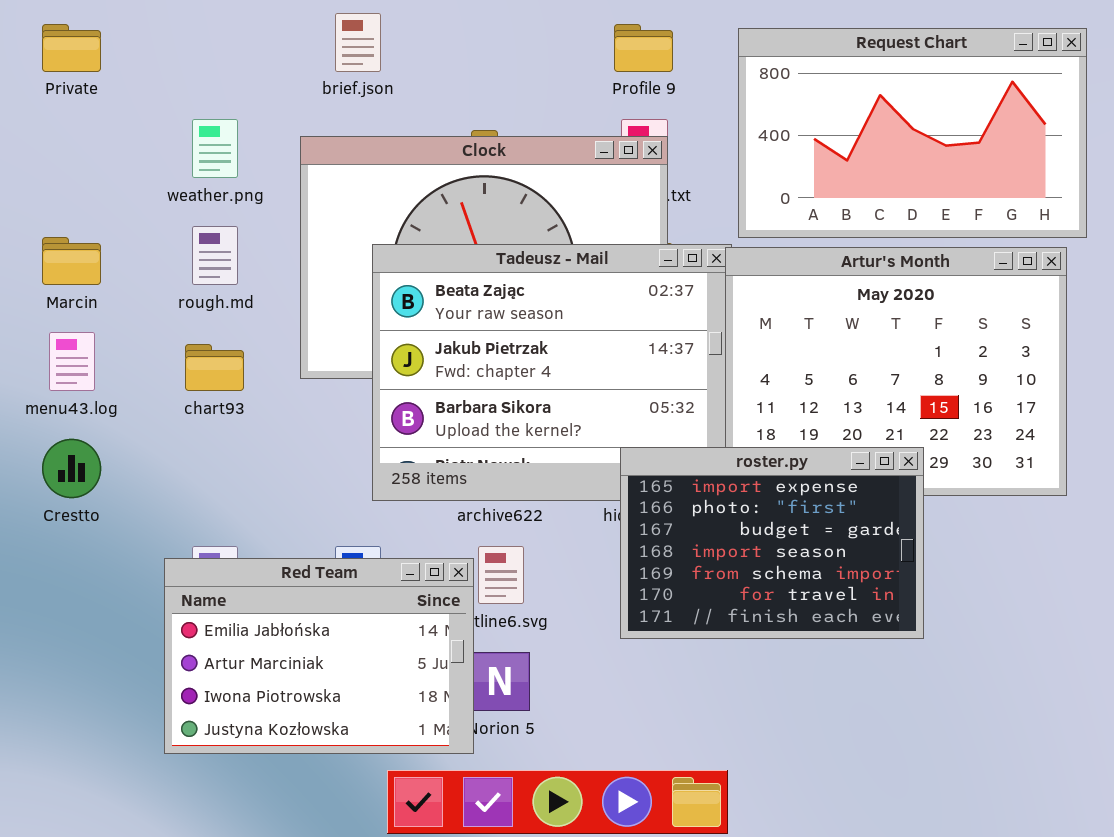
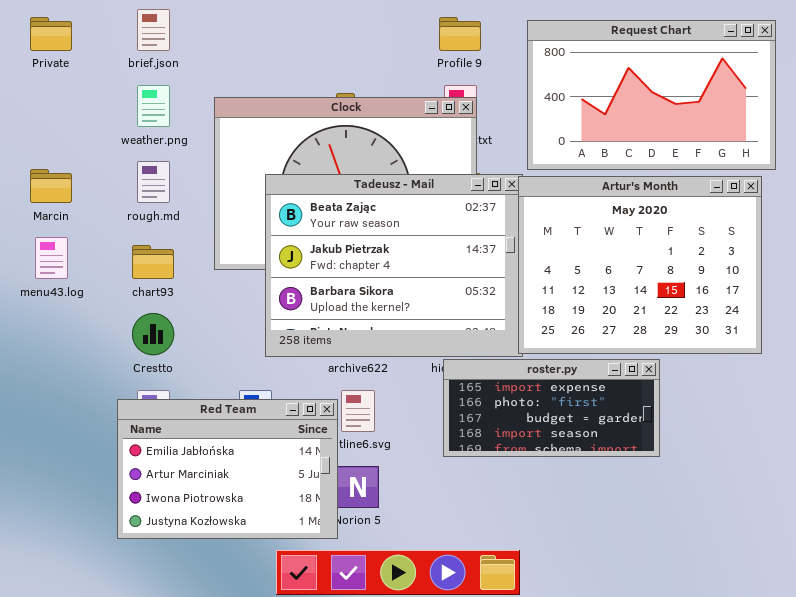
brief.json: [335,13,381,72] -> [137,9,170,51], moved
Crestto: [42,439,101,498] -> [132,313,174,355], moved
roster.py: [620,447,924,639] -> [443,359,660,457], resized

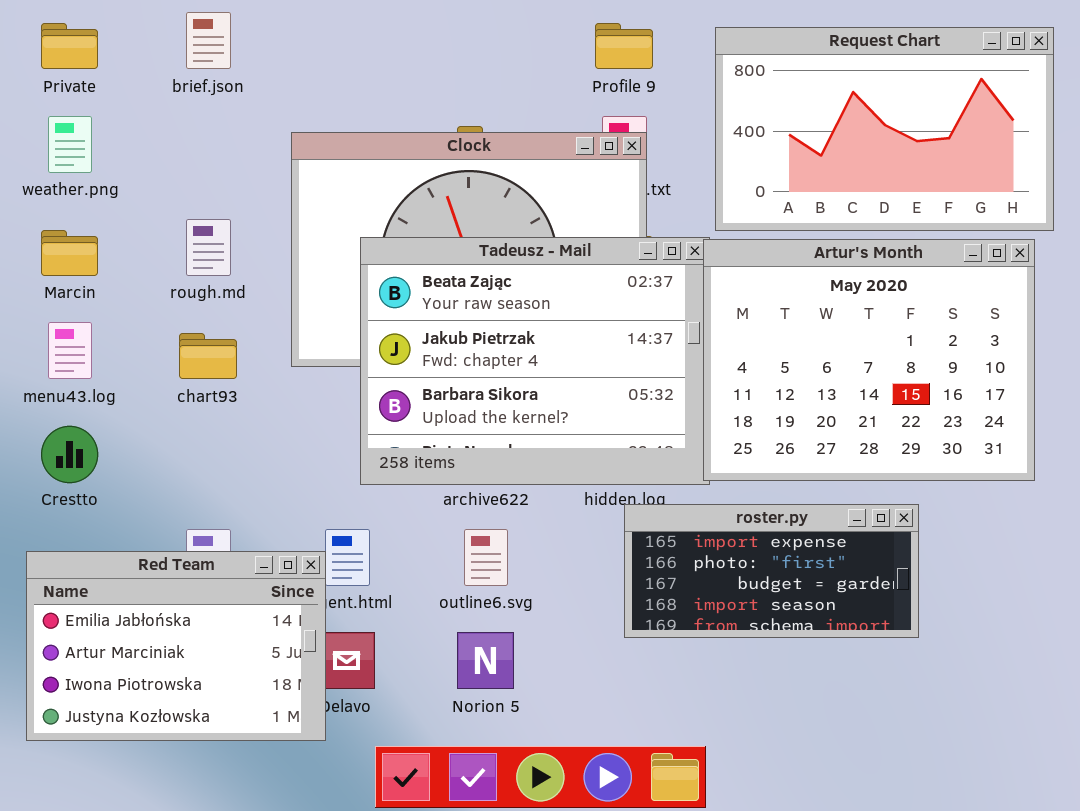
weather.png: [137,85,170,127] -> [48,116,92,173], moved
Crestto: [132,313,174,355] -> [41,426,98,483], moved
roster.py: [443,359,660,457] -> [624,504,919,638], moved
Red Team: [117,399,338,539] -> [26,551,326,741], moved

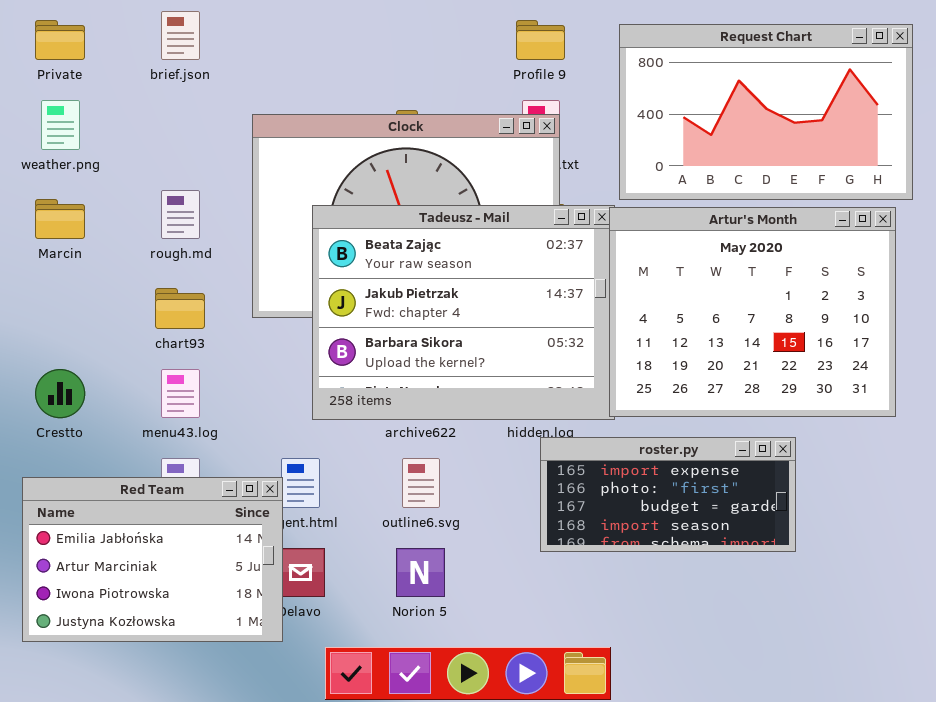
menu43.log: [48,322,92,379] -> [161,369,200,418], moved

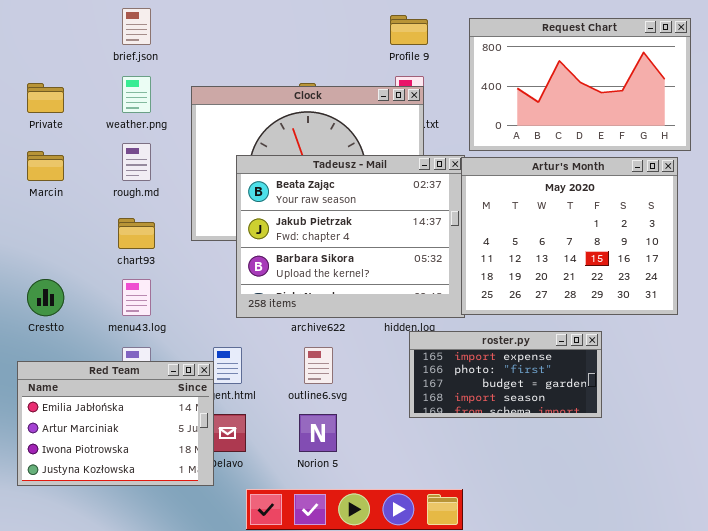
Private: [35,20,85,60] -> [27,83,64,113], moved
weather.png: [41,100,80,150] -> [122,76,151,113], moved

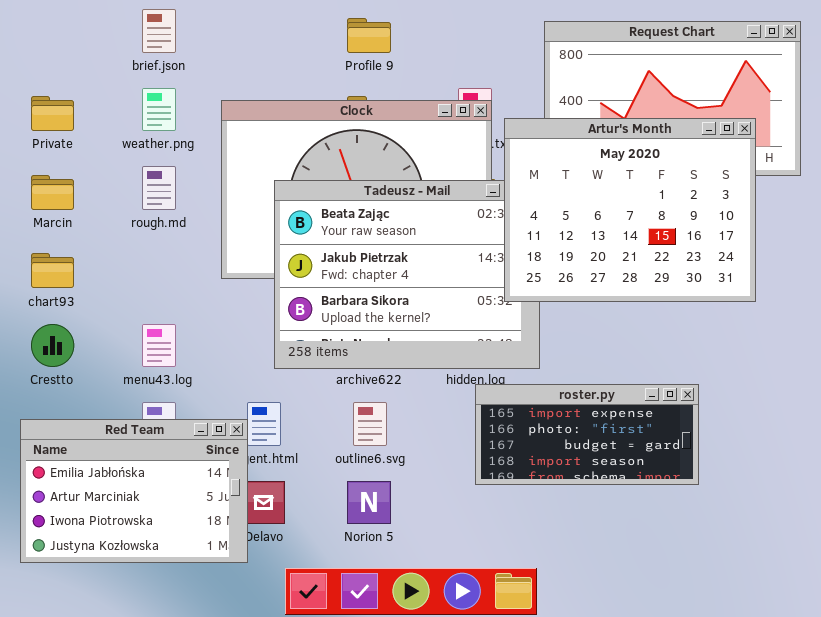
Profile 9: [390,15,428,45] -> [347,18,391,53], moved
Artur's Month: [461,157,678,315] -> [504,118,756,302], moved
chart93: [118,218,155,249] -> [31,253,74,288], moved

